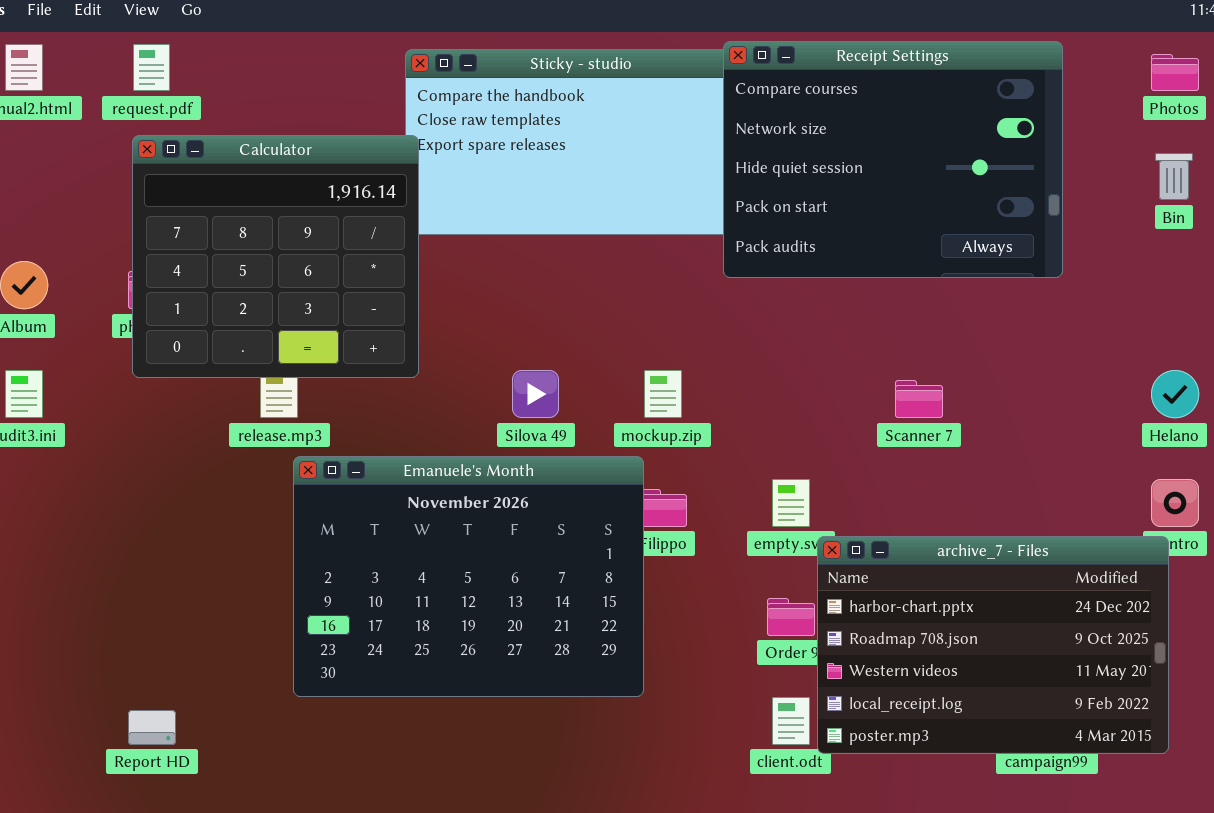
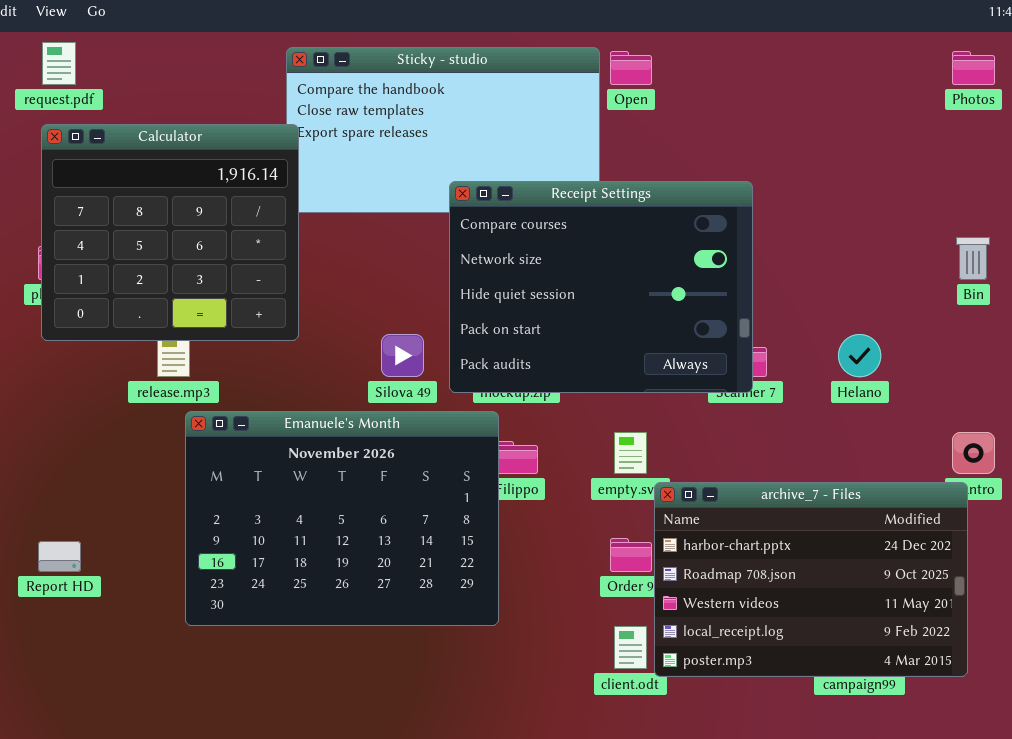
Receipt Settings: [723,41,1063,278] -> [449,181,753,393], moved
Bin: [1155,153,1193,200] -> [956,237,990,280], moved
Helano: [1151,370,1199,418] -> [838,334,881,377], moved
Report HD: [128,710,176,745] -> [38,541,81,572], moved

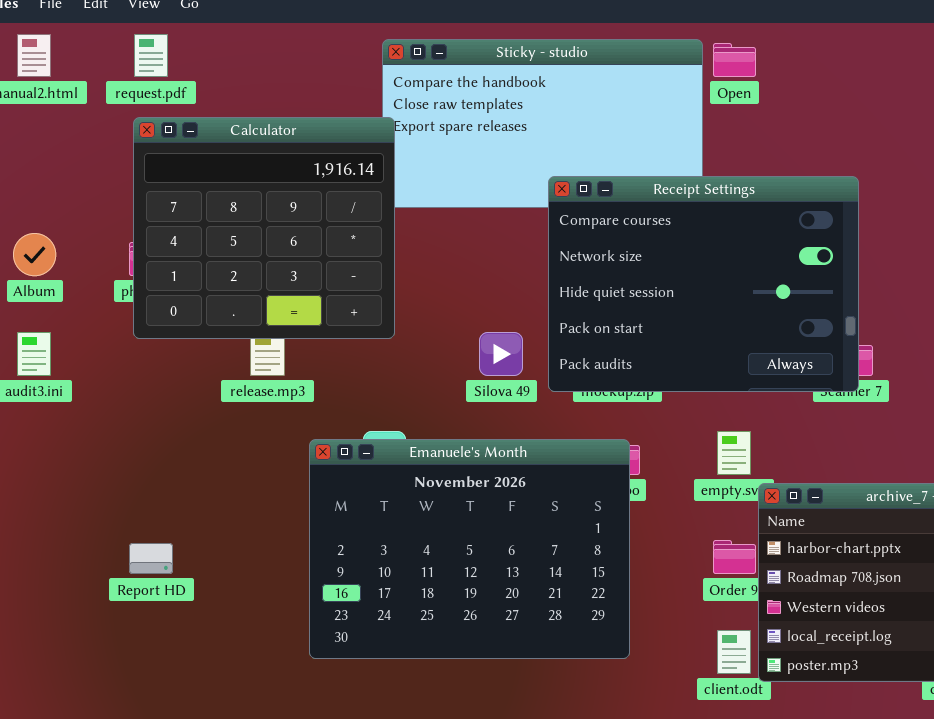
Emanuele's Month: [185,411,499,626] -> [309,439,630,659], moved

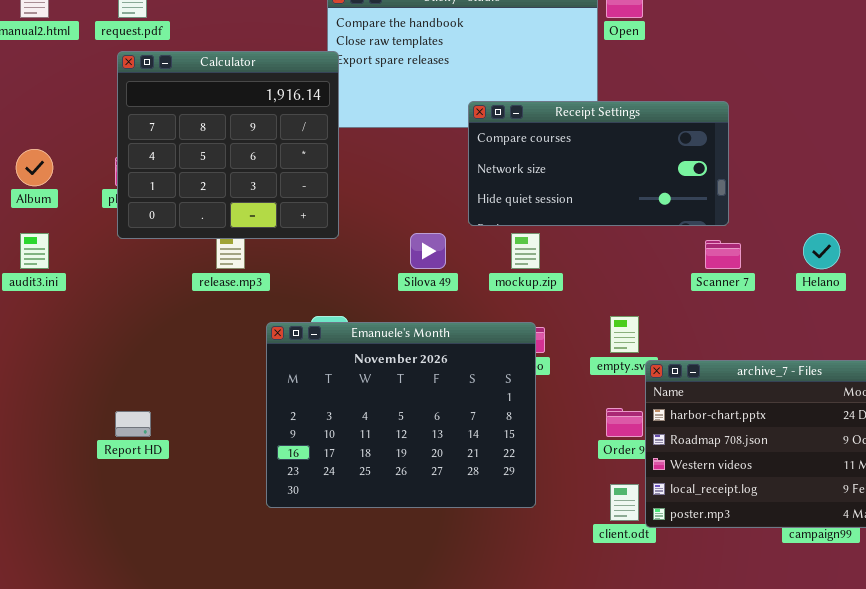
Receipt Settings: [548,176,859,392] -> [468,101,729,226], resized

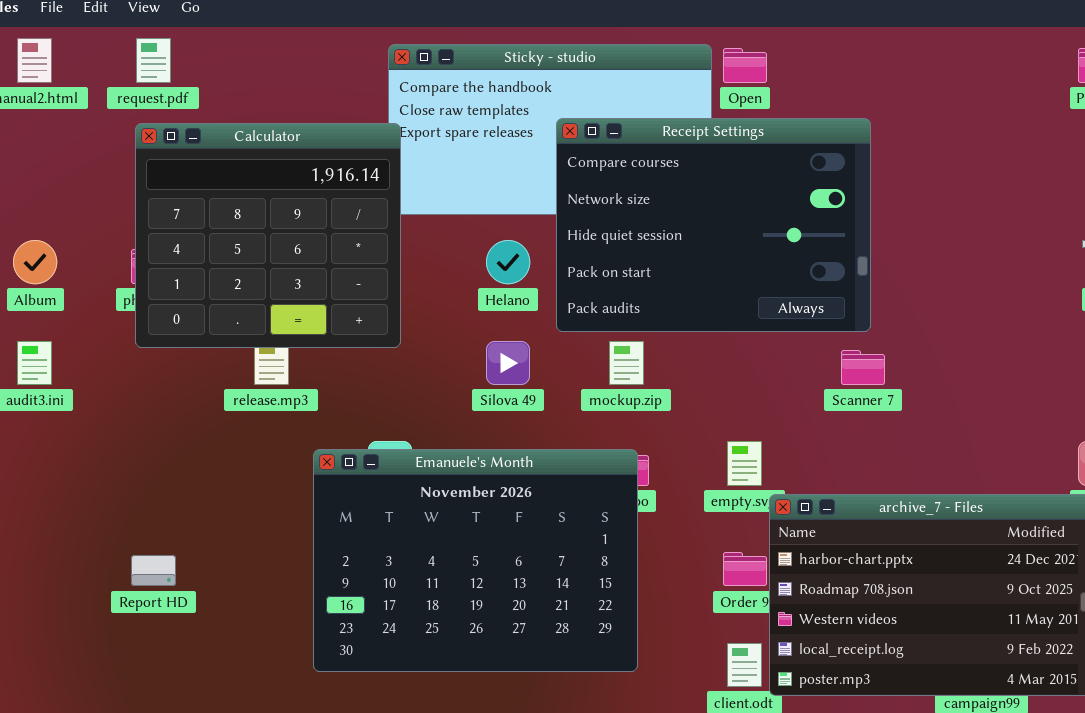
Receipt Settings: [468,101,729,226] -> [556,118,871,332], resized
Helano: [803,233,840,269] -> [486,240,530,284], moved

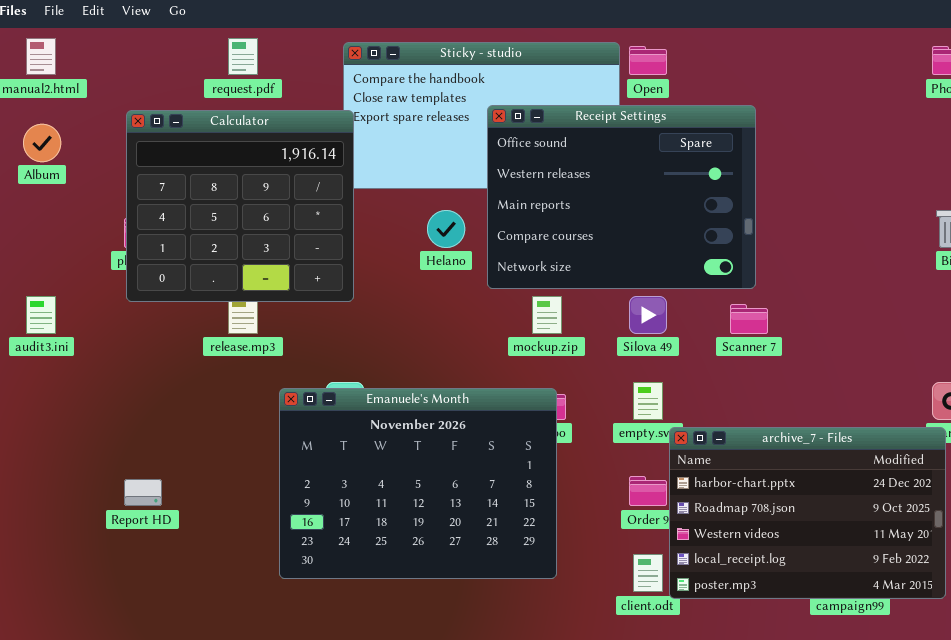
request.pdf: [136,38,171,83] -> [228,38,258,75], moved
Receipt Settings: [556,118,871,332] -> [487,105,756,289], scrolled up 3 rows
Album: [13,240,57,284] -> [23,124,61,162], moved
Silova 49: [486,341,530,385] -> [629,296,667,334], moved

